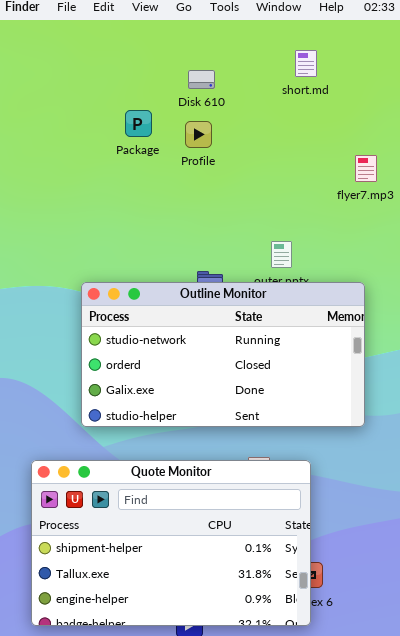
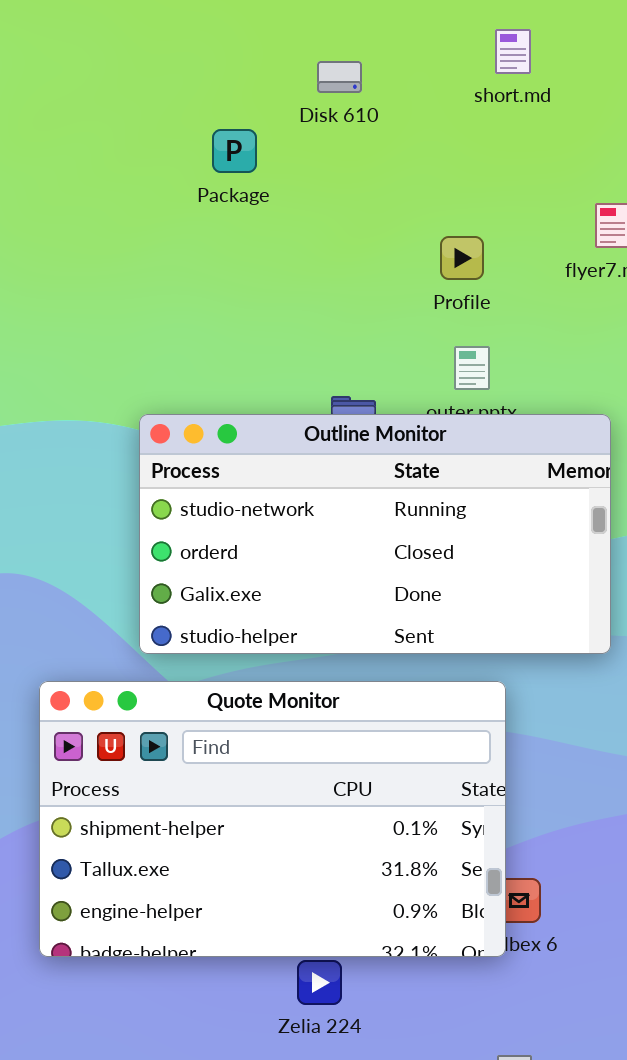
Profile: [185,121,212,148] -> [440,236,484,280], moved
Quote Monitor: [31,460,311,626] -> [39,681,506,957], moved

